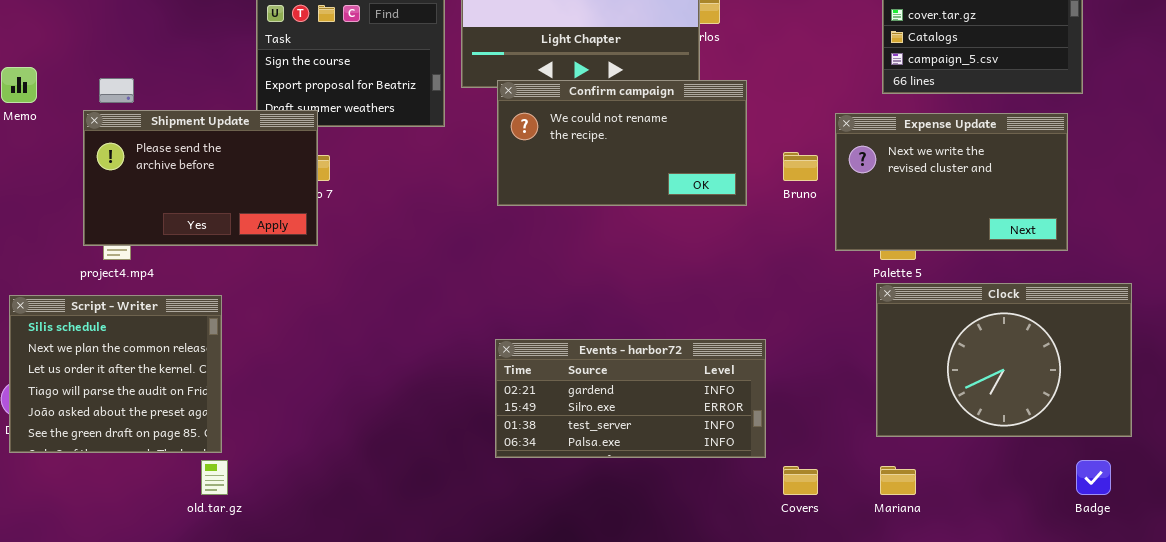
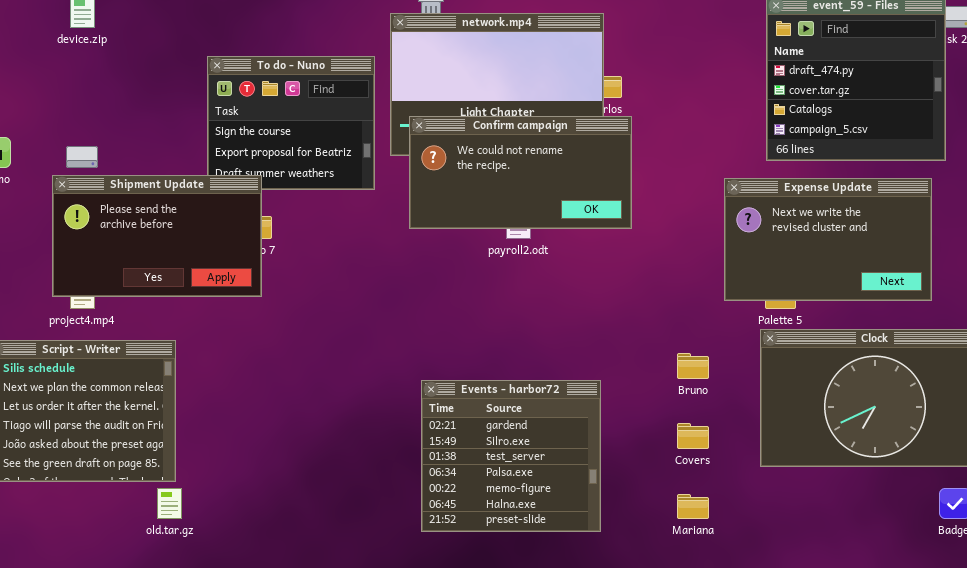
Confirm campaign: [497,80,747,206] -> [409,116,632,229], moved
Bruno: [783,152,818,181] -> [677,353,709,379], moved
Events - harbor72: [495,339,766,458] -> [421,380,601,532], resized
Covers: [783,466,818,495] -> [677,423,709,449], moved
Mariana: [880,466,916,495] -> [677,494,709,519], moved

